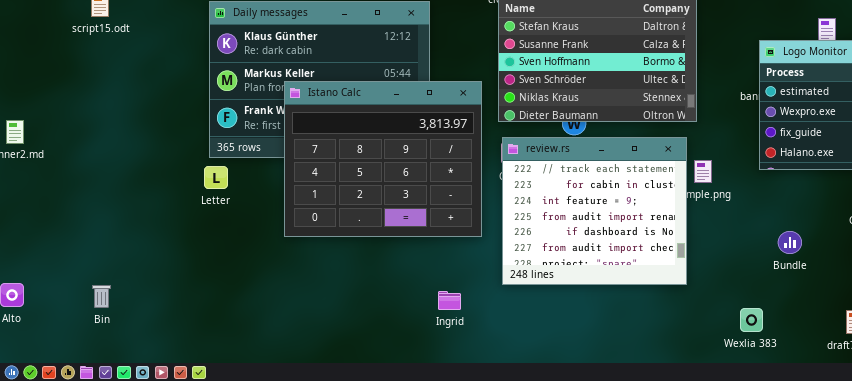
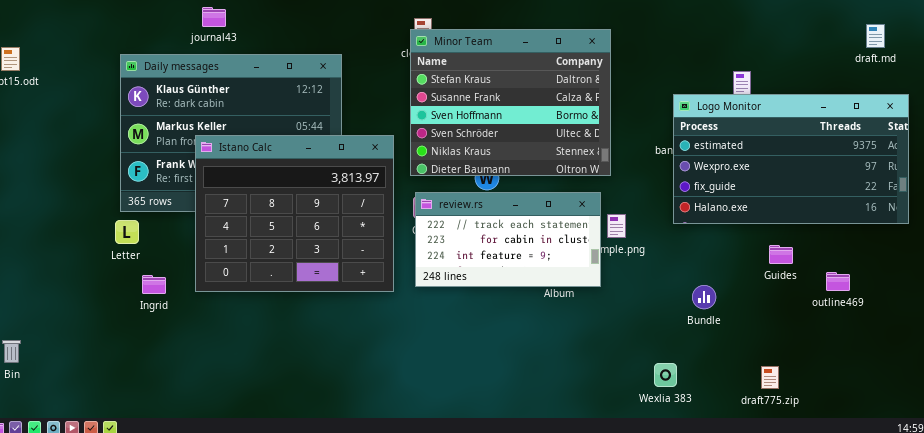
review.rs: [502,137,687,285] -> [415,192,601,287], resized
Ingrid: [438,291,461,310] -> [142,275,166,294], moved

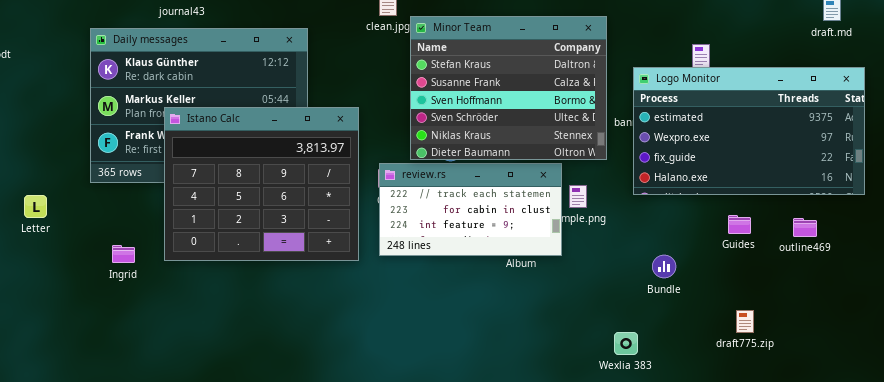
Minor Team: [410,29,611,176] -> [410,16,607,160], moved
Letter: [115,220,139,244] -> [24,195,47,218], moved
outline469: [826,272,850,291] -> [793,218,817,237], moved
draft775.zip: [761,366,779,389] -> [736,310,754,333], moved

